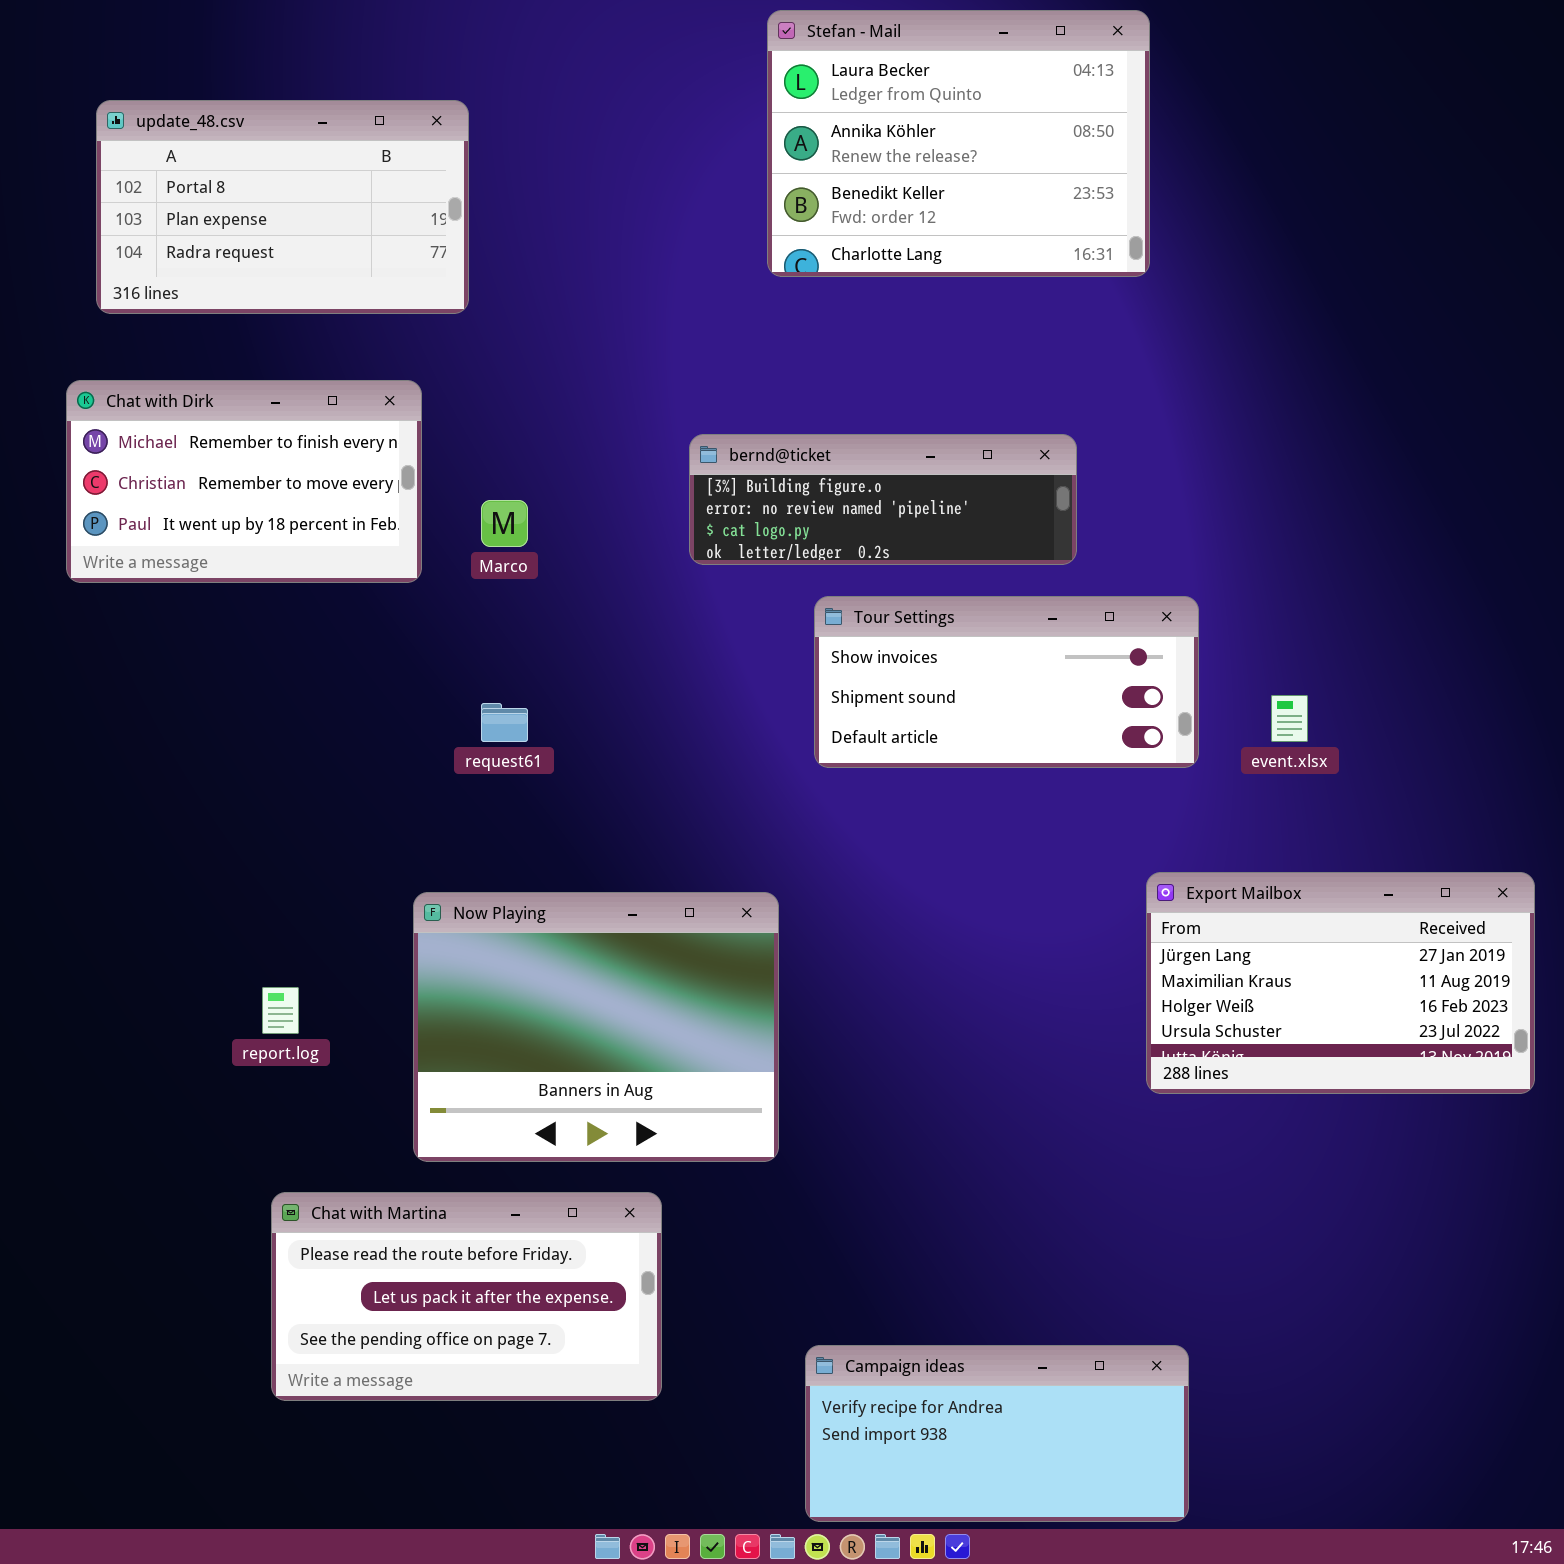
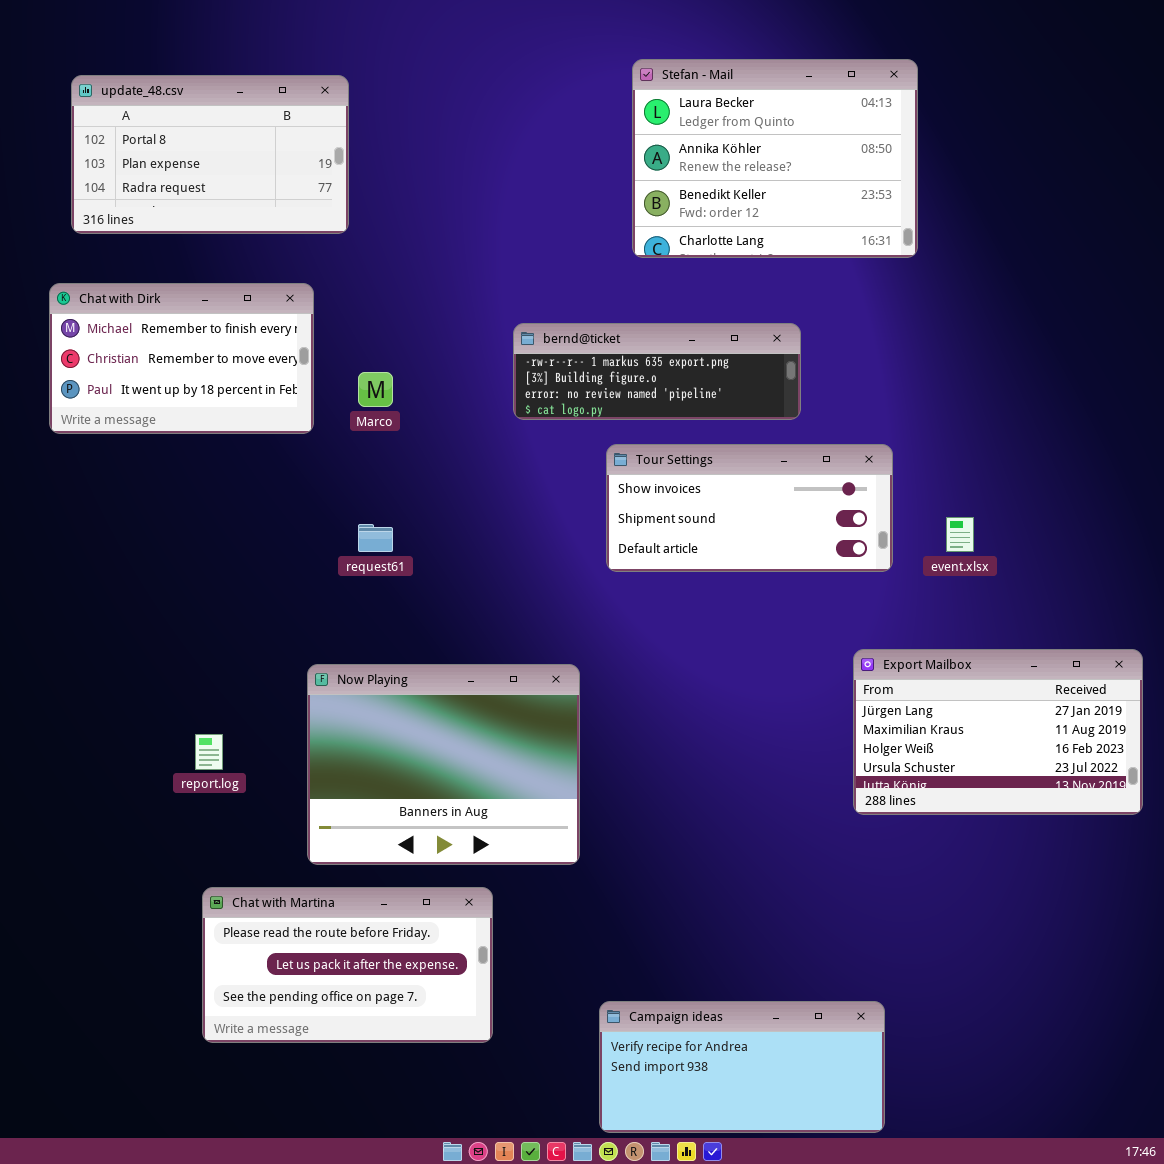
Stefan - Mail: [767,10,1150,277] -> [632,59,918,258], moved
bernd@ticket: [689,434,1077,565] -> [513,323,801,420], scrolled up 1 row

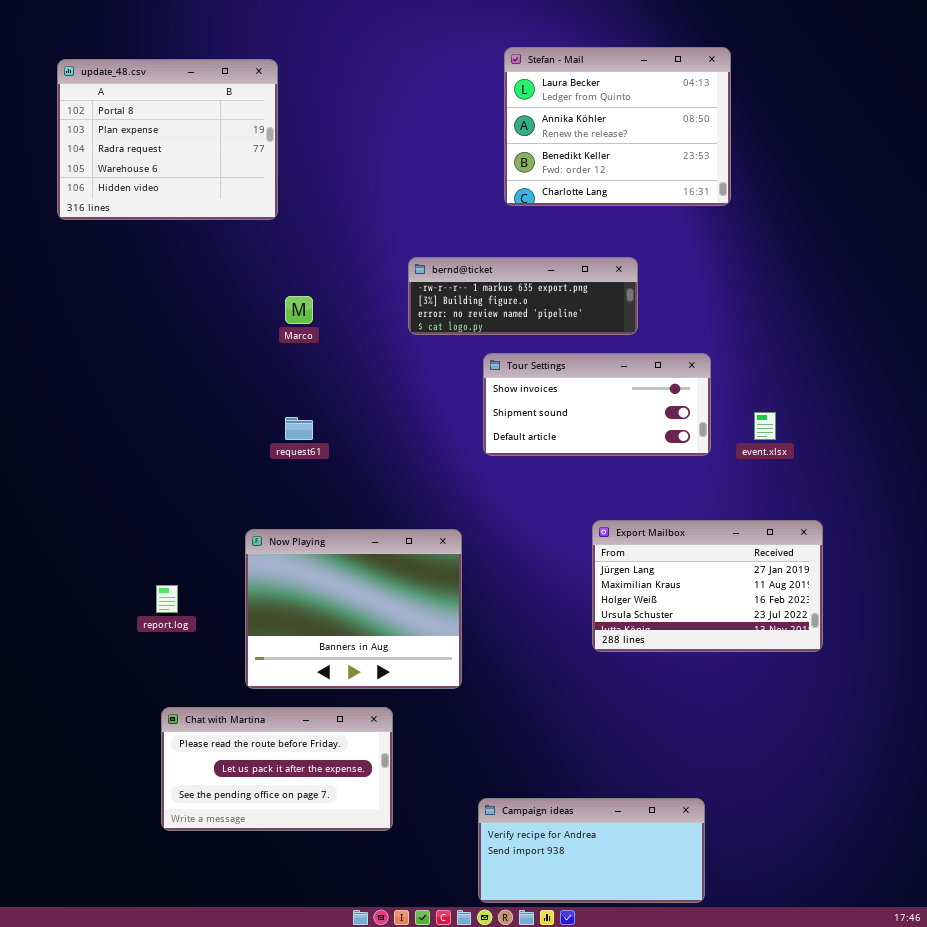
update_48.csv: [71,75,349,234] -> [57,59,278,220], resized
Chat with Dirk: [49,283,314,434] -> none, closed
Export Mailbox: [853,649,1143,815] -> [592,520,823,652], moved

